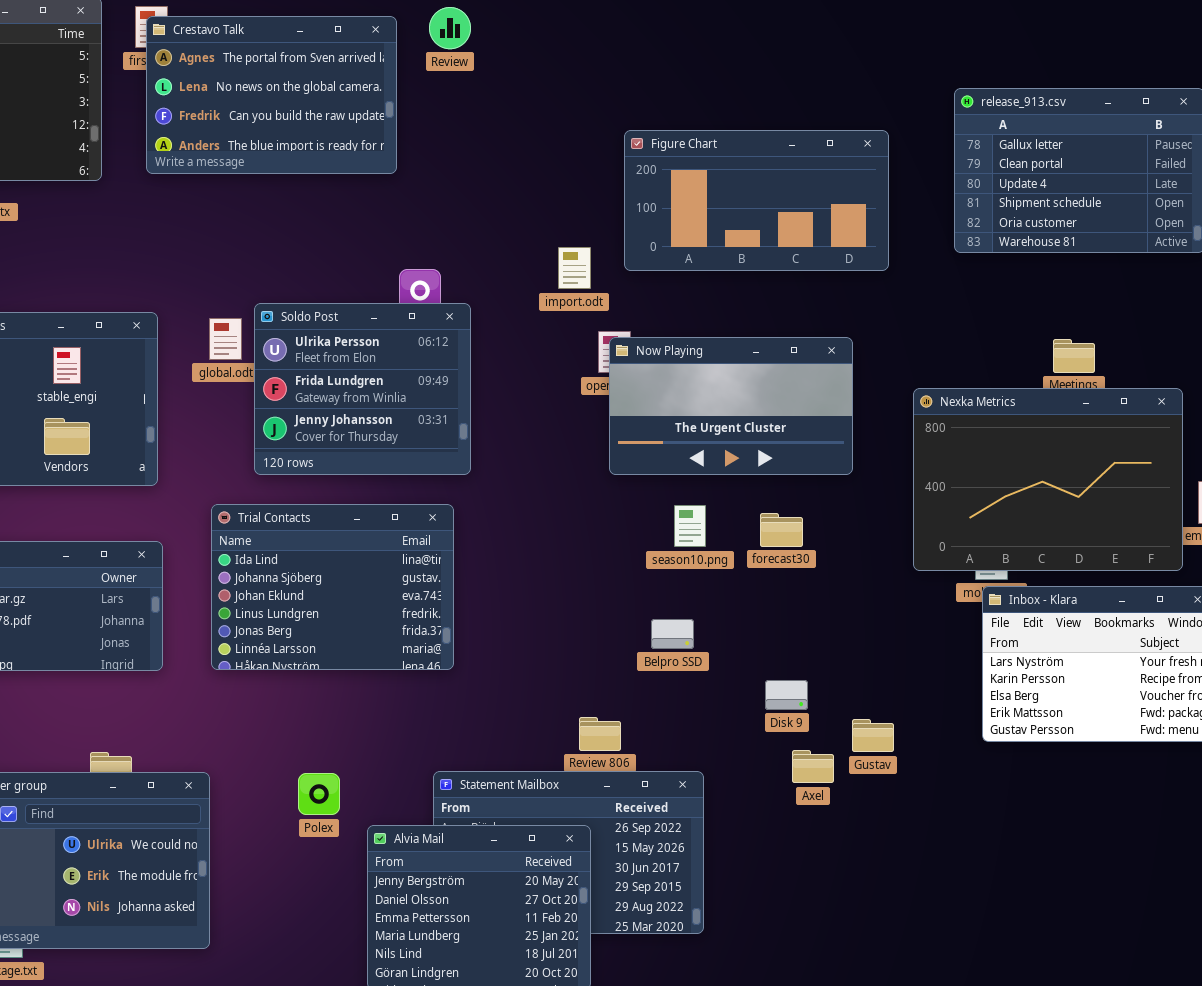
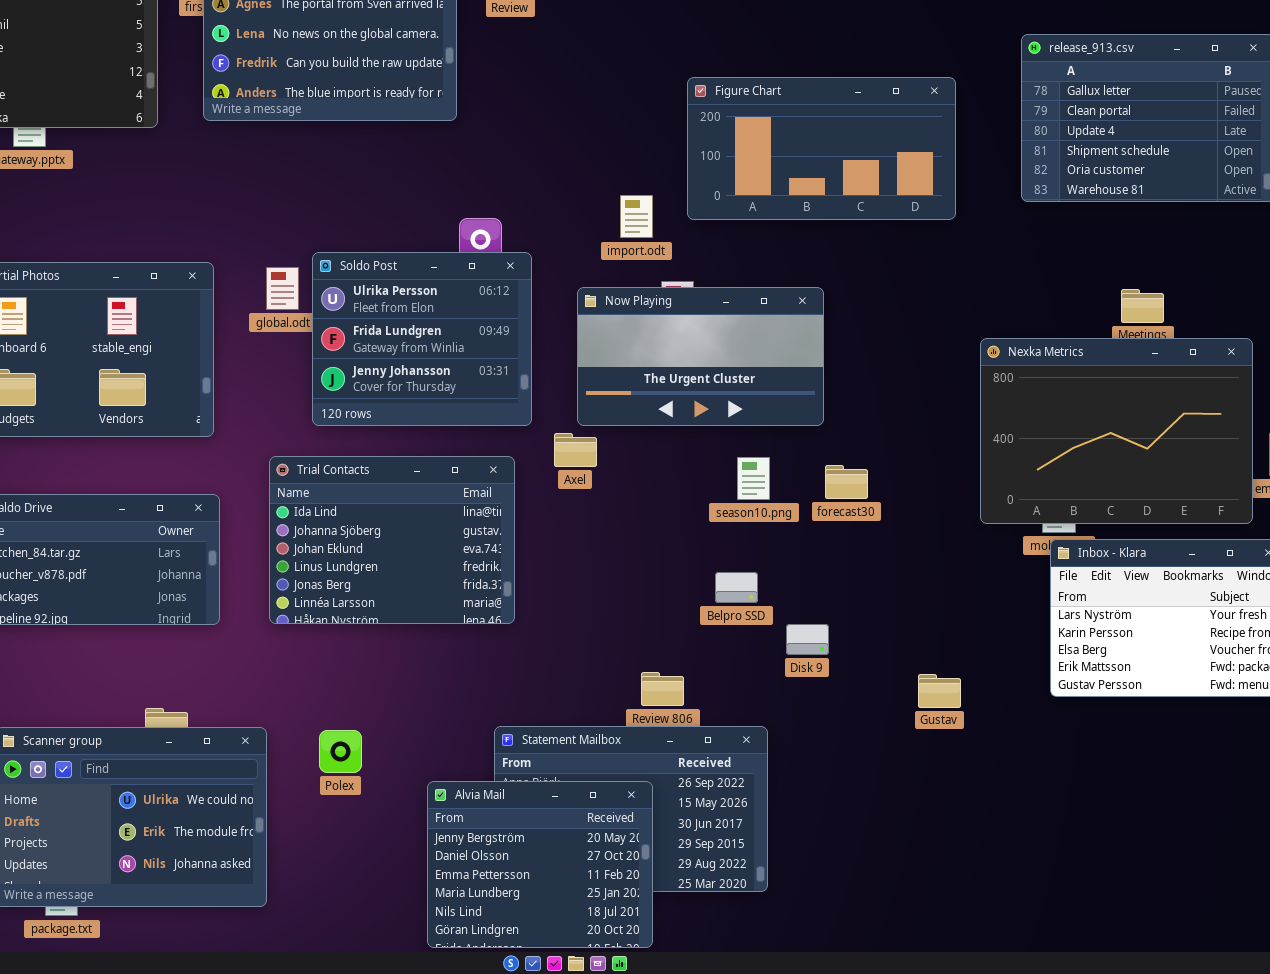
Now Playing: [609,337,853,475] -> [577,287,824,426], moved
Disk 9: [765,680,808,710] -> [786,624,829,655], moved
Axel: [792,750,834,783] -> [554,433,597,467], moved
Polex: [298,773,340,815] -> [319,730,362,773], moved

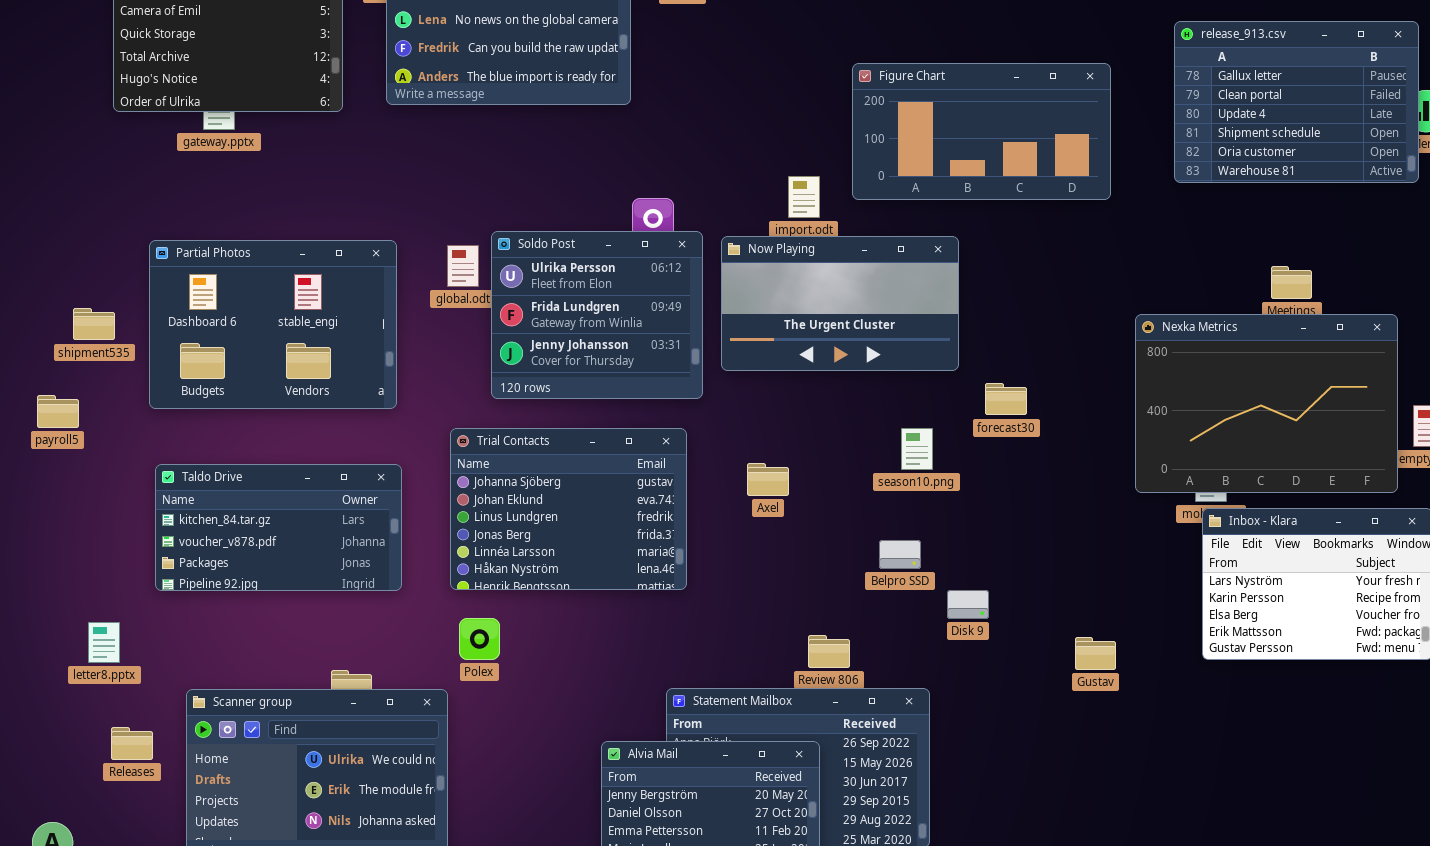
Now Playing: [577,287,824,426] -> [721,236,959,371], moved
Axel: [554,433,597,467] -> [747,463,789,496], moved
Trial Contacts: [269,456,515,624] -> [450,428,687,590], scrolled down 1 row
forecast30: [825,465,868,499] -> [985,383,1027,415], moved
Polex: [319,730,362,773] -> [459,618,500,660], moved

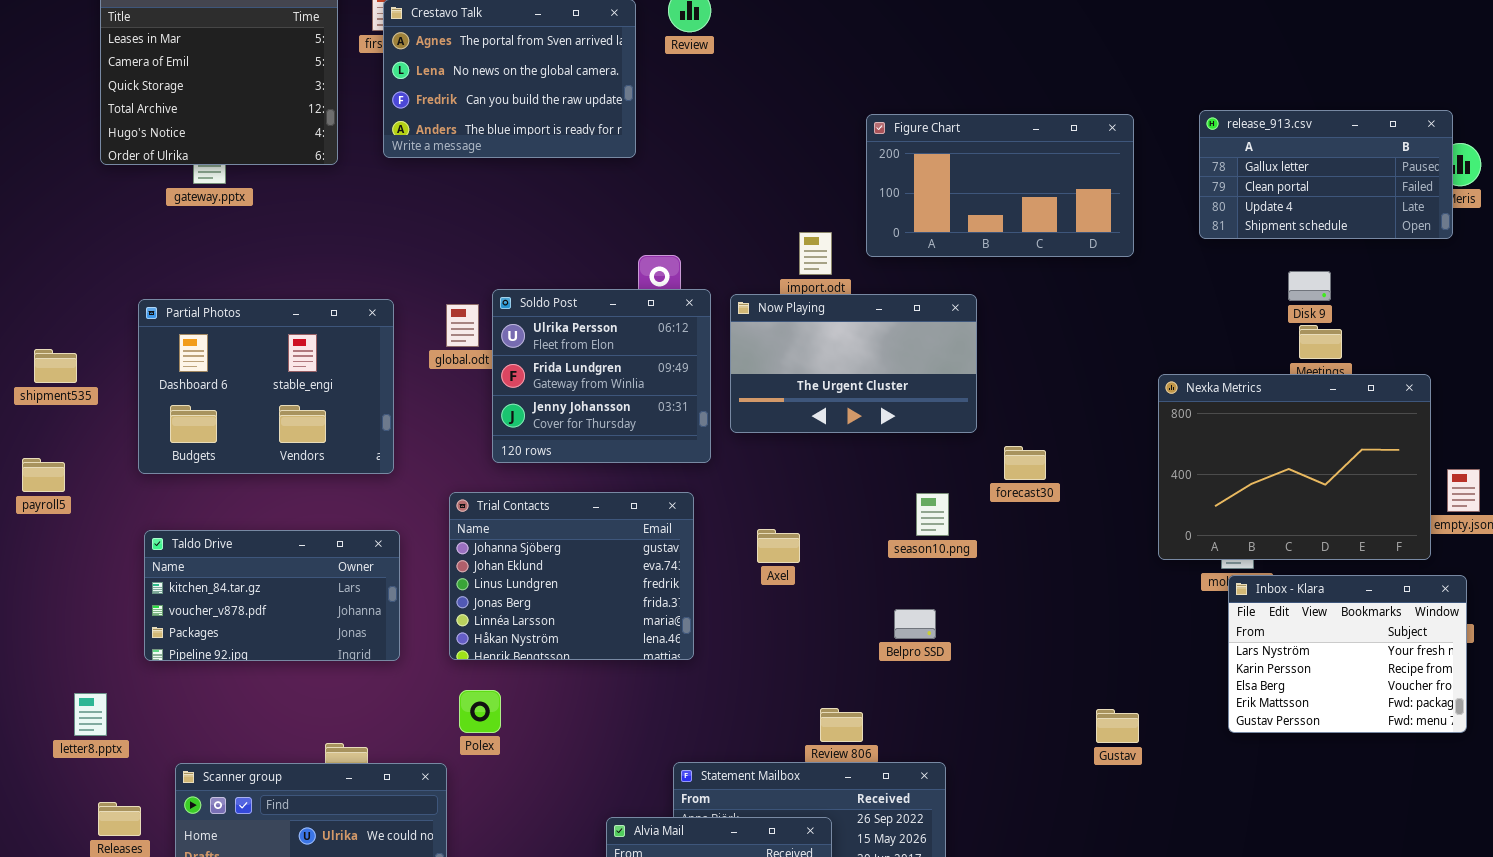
release_913.csv: [1174,21,1419,183] -> [1199,110,1453,239], resized
shipment535: [73,308,115,340] -> [34,349,77,383], moved
Disk 9: [947,590,989,619] -> [1288,271,1331,301], moved

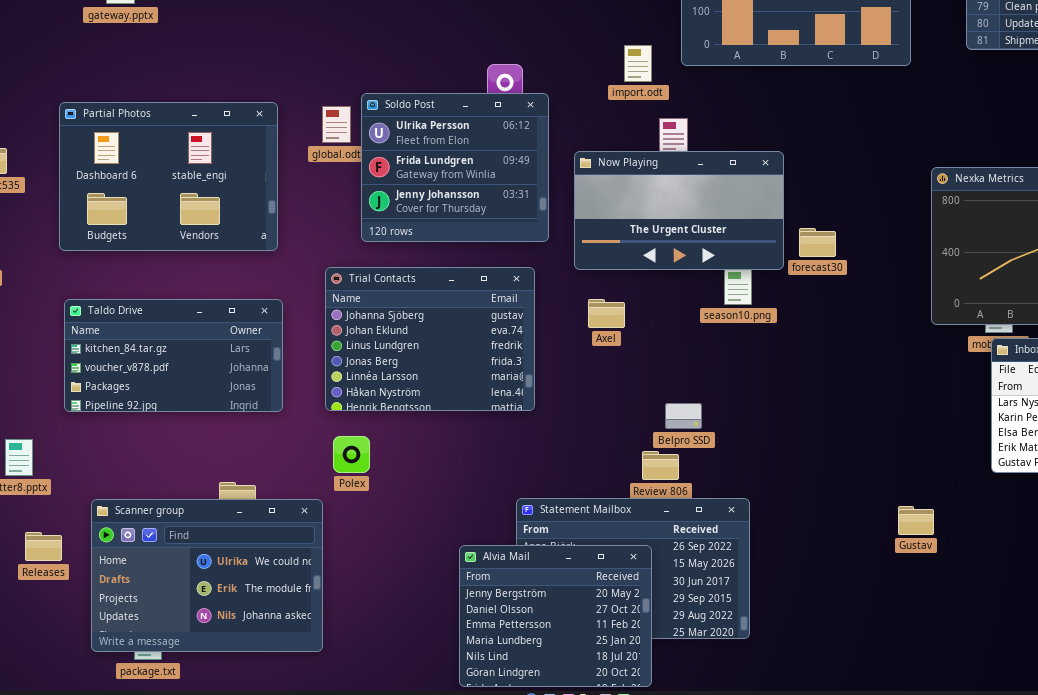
Now Playing: [730,294,977,433] -> [574,151,784,270], moved
Belpro SSD: [894,609,936,639] -> [665,403,702,429], moved
Gustav: [1096,709,1139,743] -> [898,506,934,535], moved

